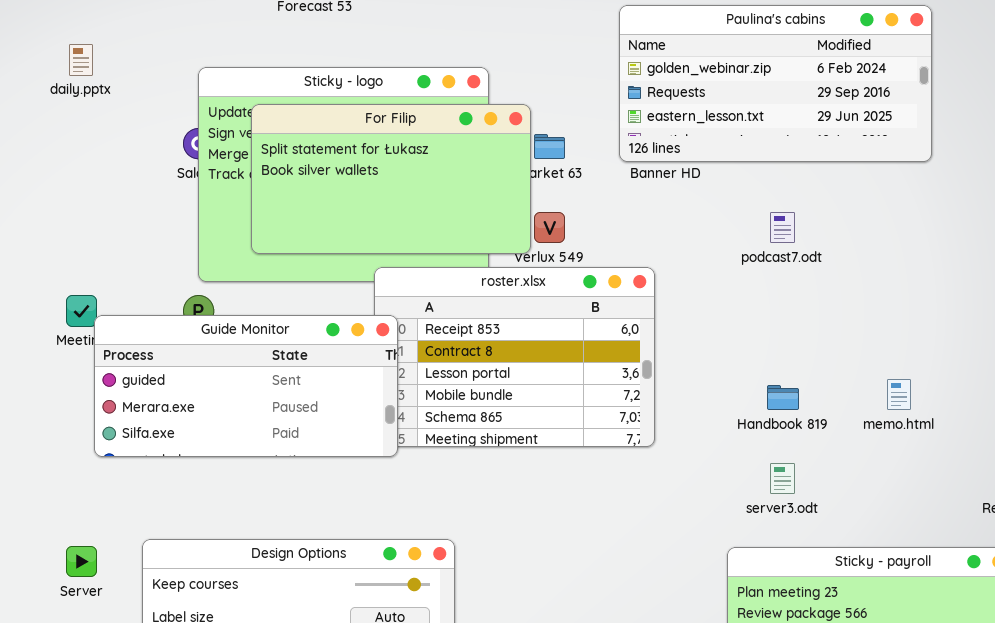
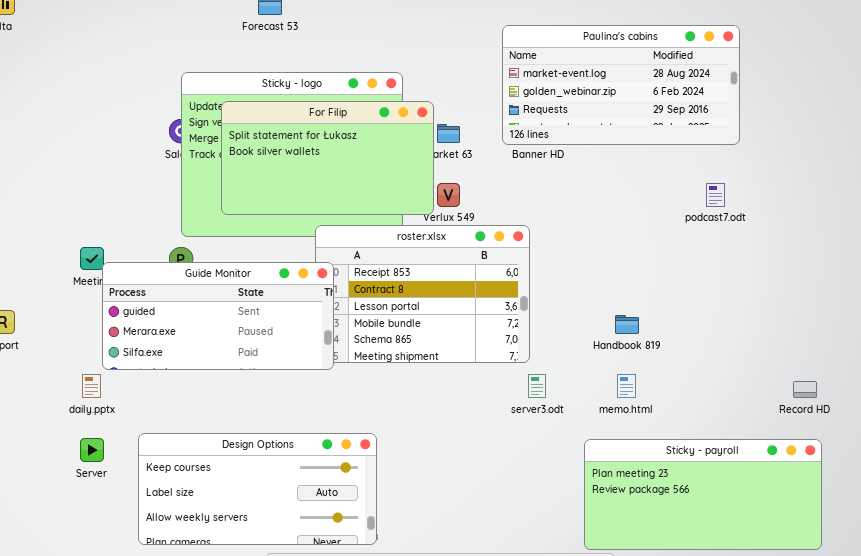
Paulina's cabins: [619,5,932,162] -> [502,25,740,145], scrolled up 1 row
daily.pptx: [69,44,93,76] -> [82,374,101,398], moved
podcast7.odt: [770,212,795,243] -> [706,183,725,207], moved
memo.html: [887,379,911,410] -> [617,374,636,398], moved
server3.odt: [770,463,795,494] -> [528,374,546,398], moved

